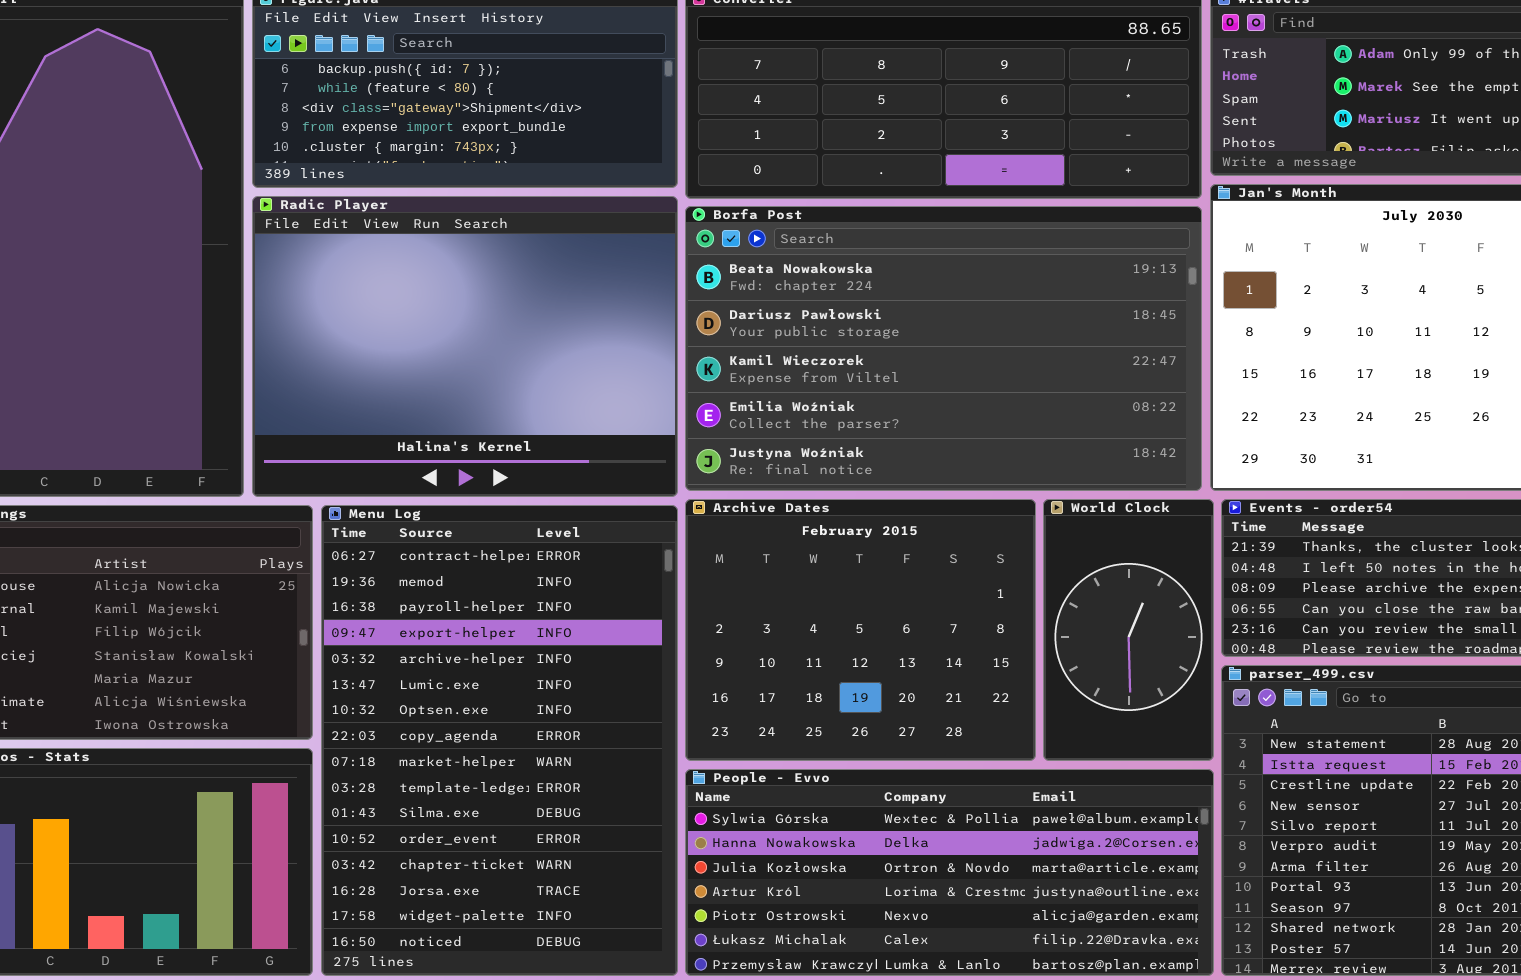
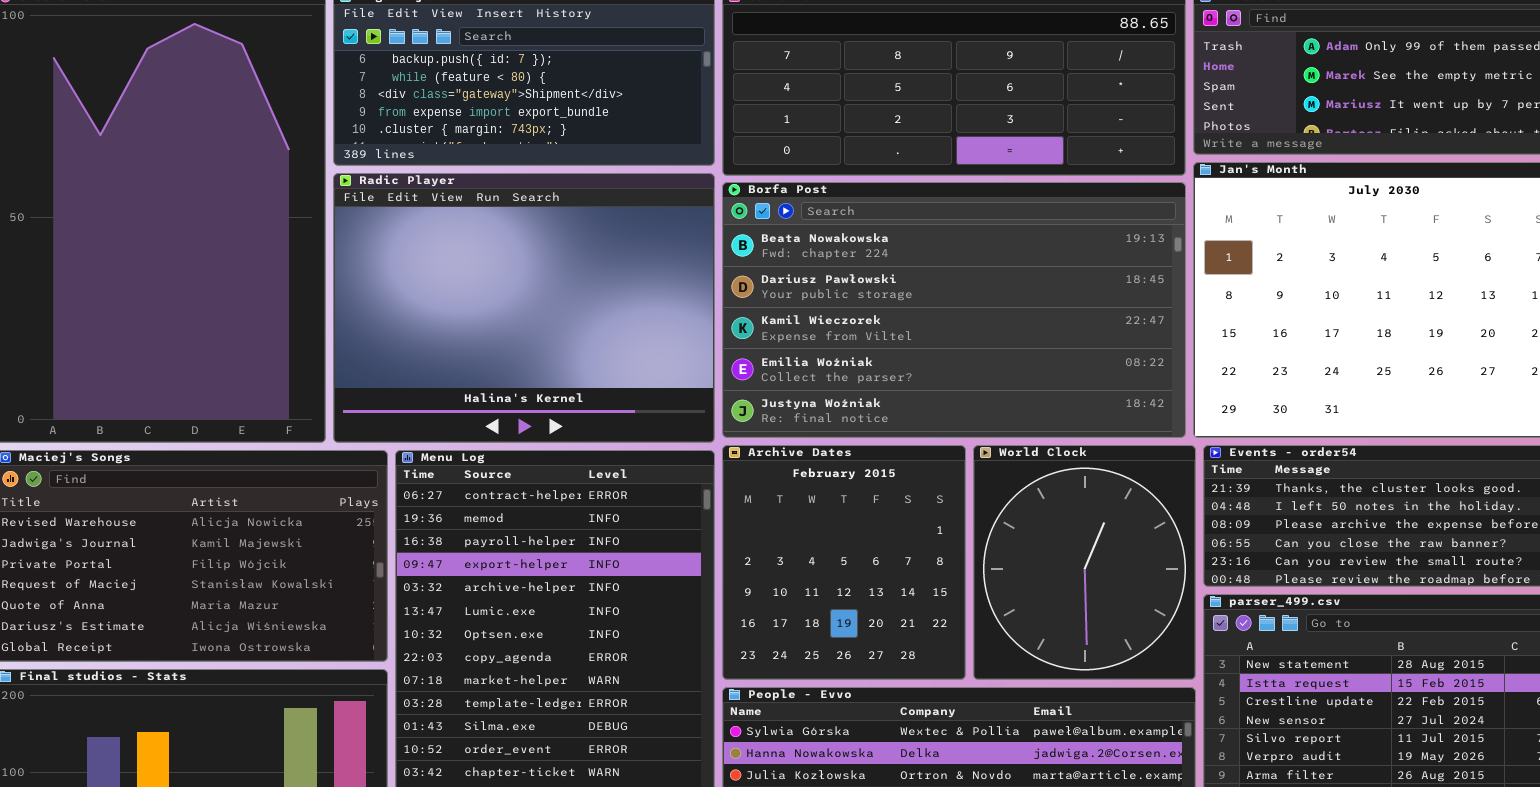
Archive Dates: [685,499,1036,761] -> [722,445,966,680], resized
World Clock: [1043,499,1214,761] -> [973,445,1196,680], resized

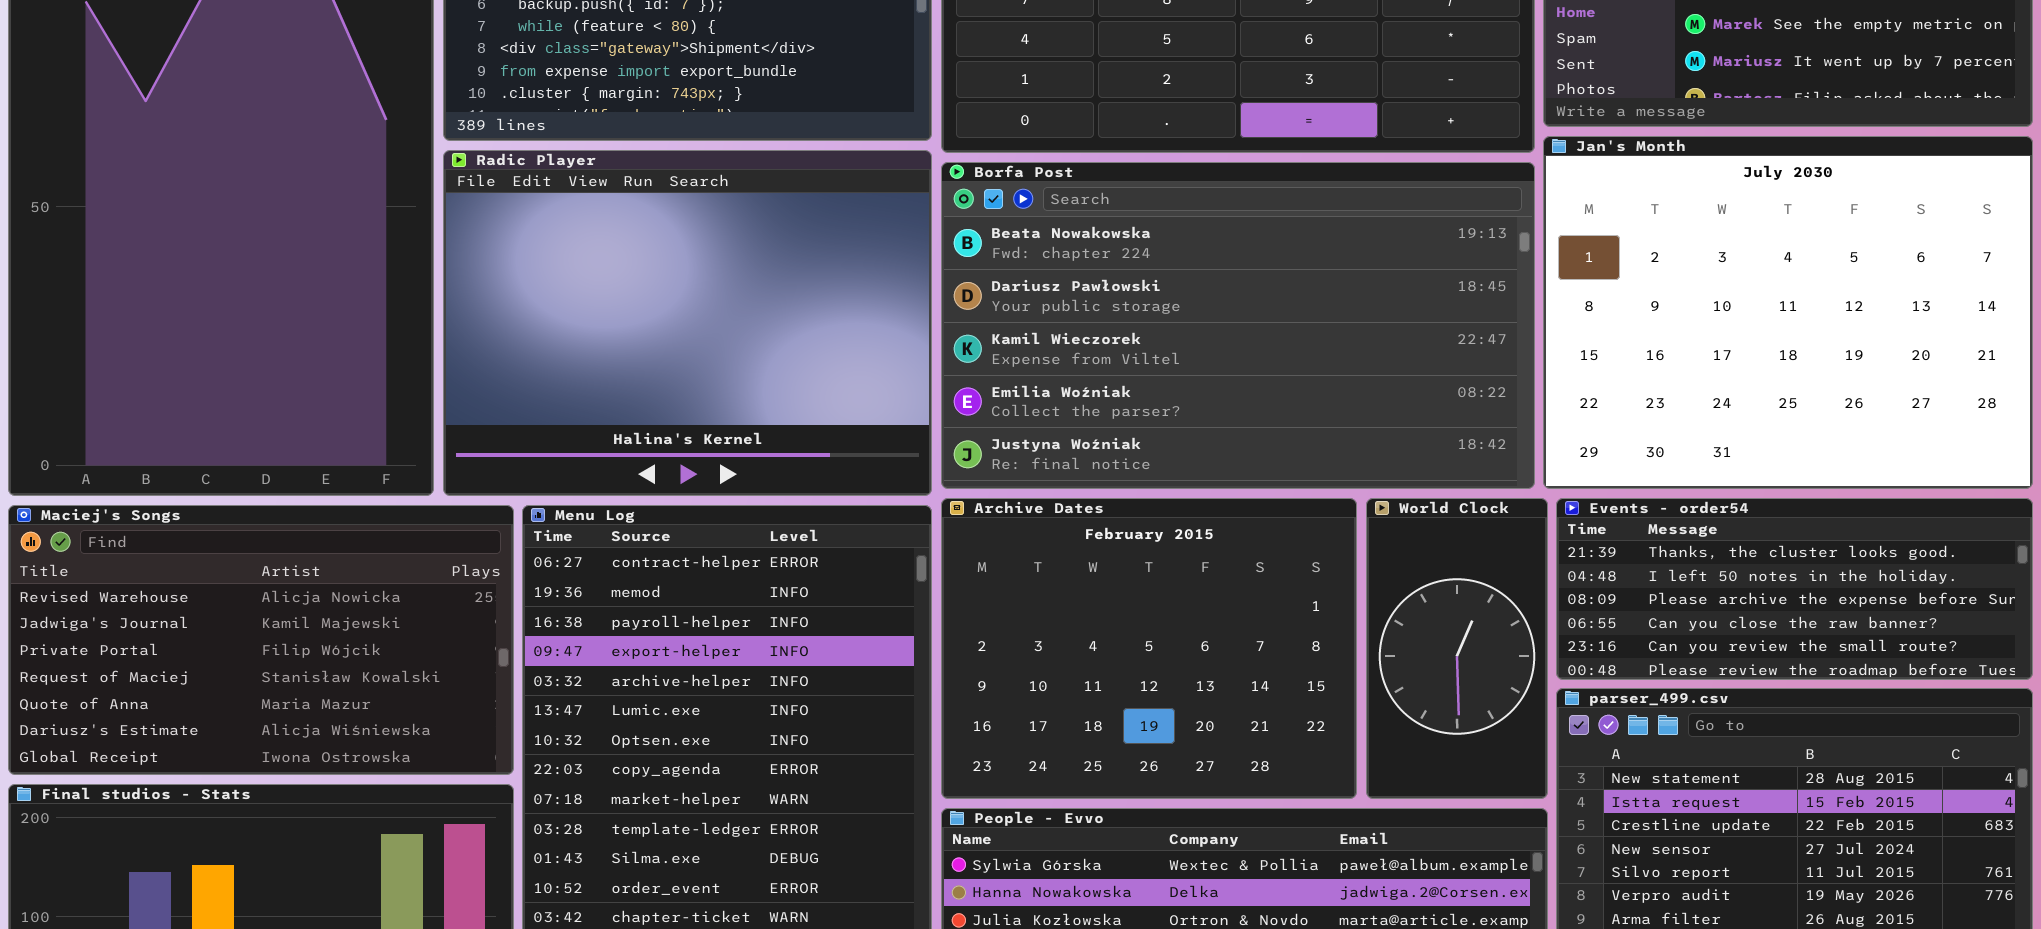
Archive Dates: [722,445,966,680] -> [941,498,1357,799], resized
World Clock: [973,445,1196,680] -> [1366,498,1548,799], resized

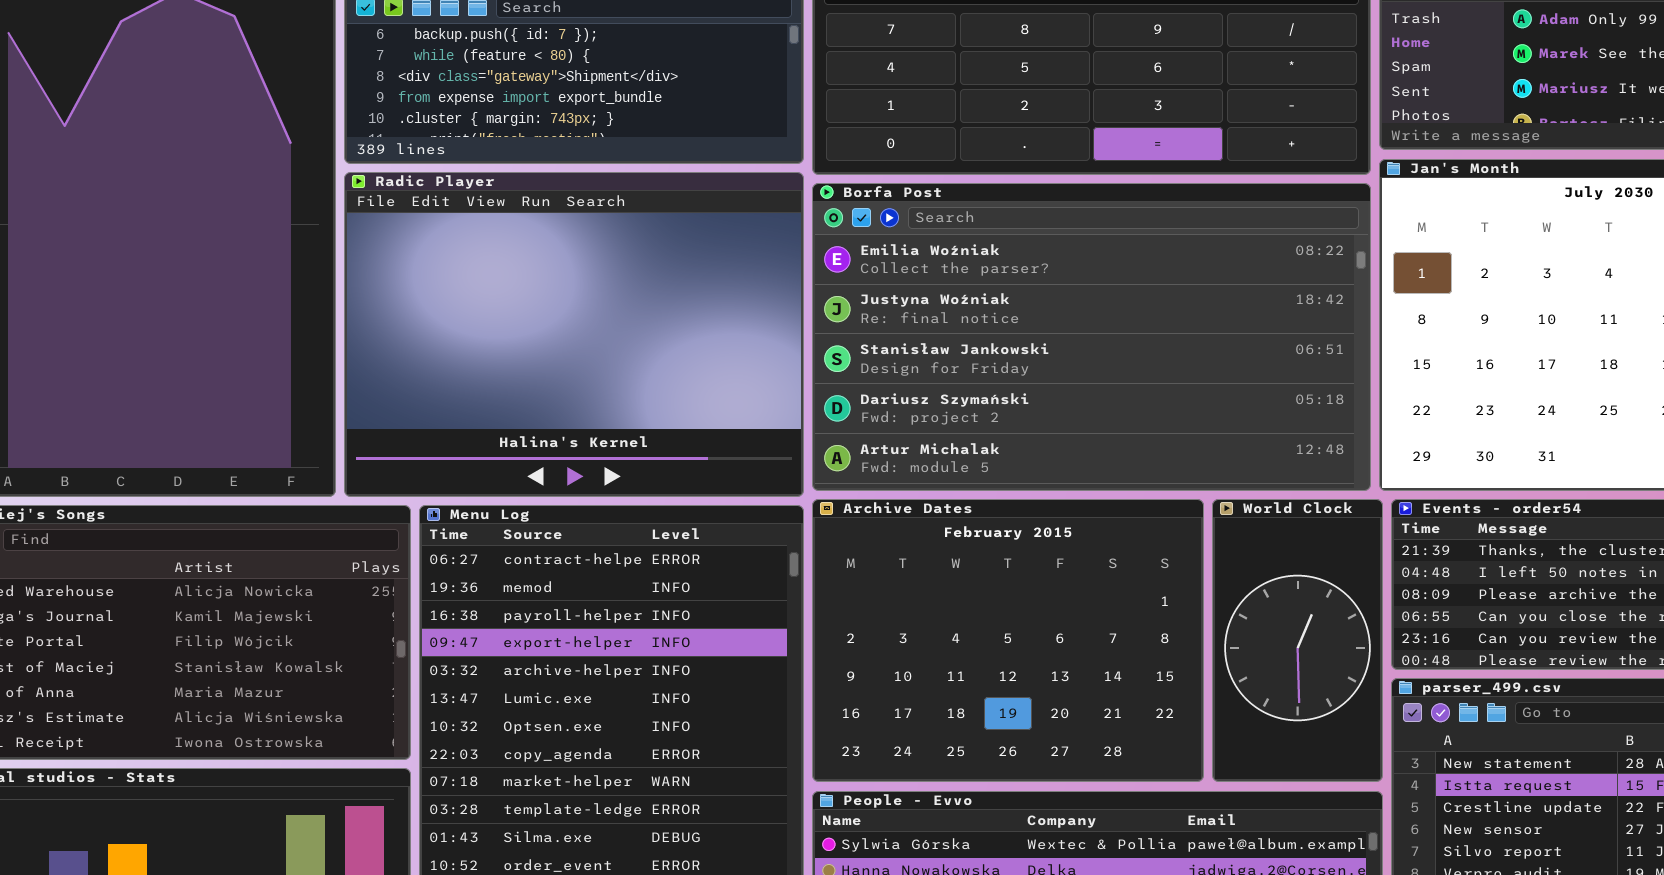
Borfa Post: [941,162,1535,489] -> [812,183,1371,491], scrolled down 3 rows

